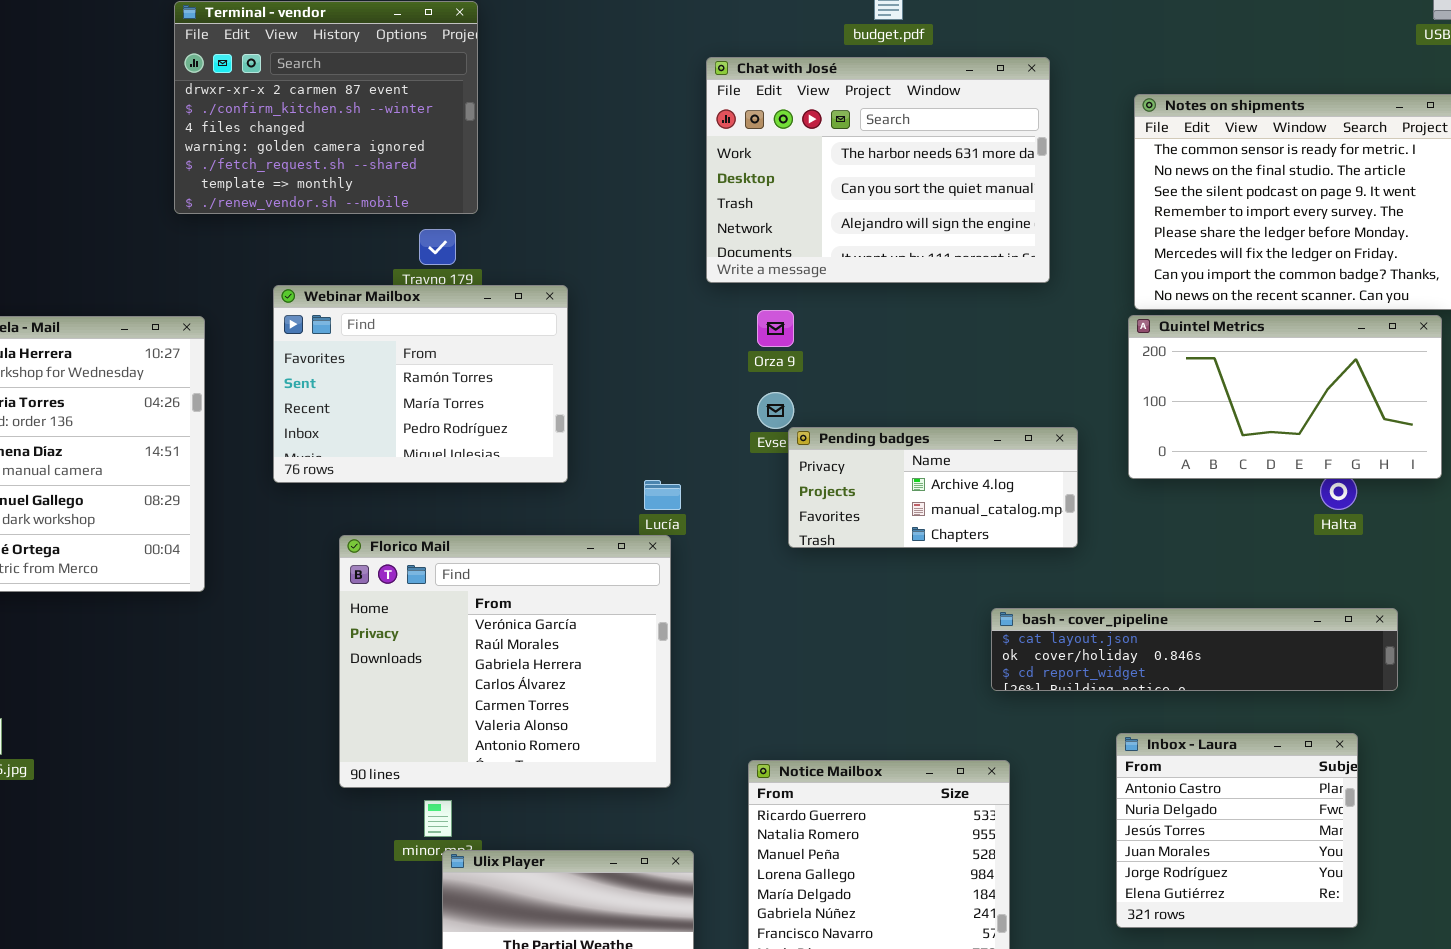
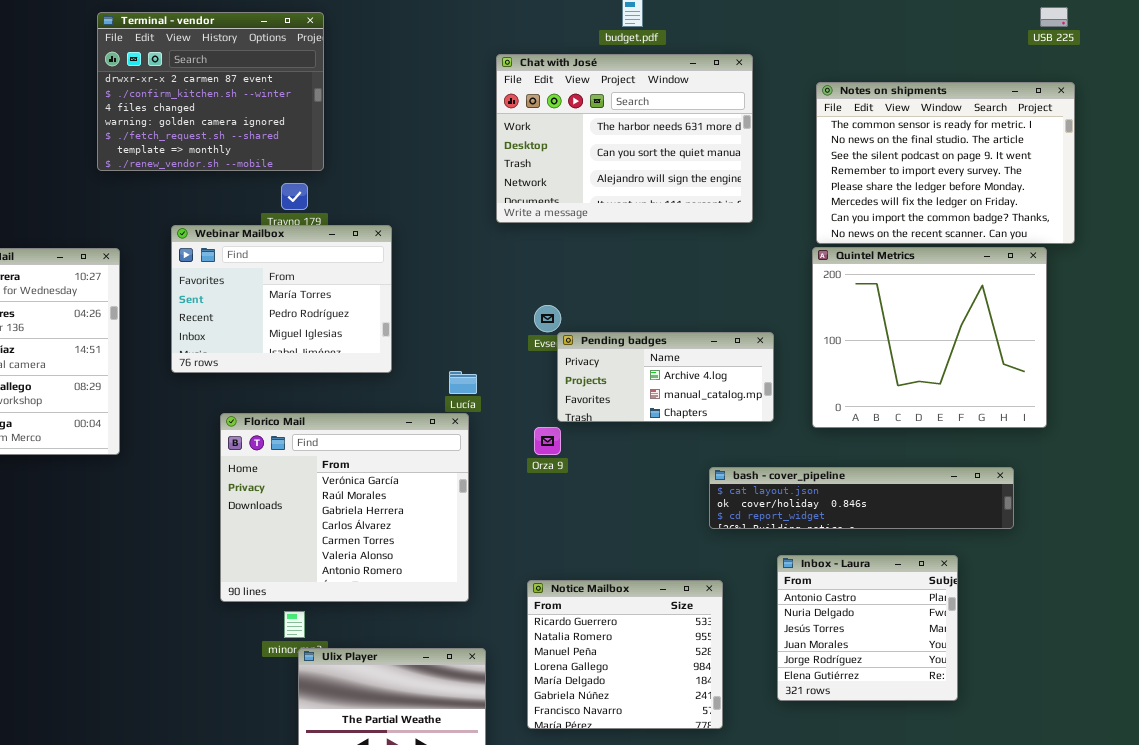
Webinar Mailbox: [273,285,568,483] -> [171,225,392,373], scrolled down 1 row
Orza 9: [757,310,794,347] -> [534,427,561,455], moved
Quintel Metrics: [1128,315,1442,479] -> [812,247,1047,428], resized
Inbox - Laura: [1116,733,1358,928] -> [777,555,958,701], moved

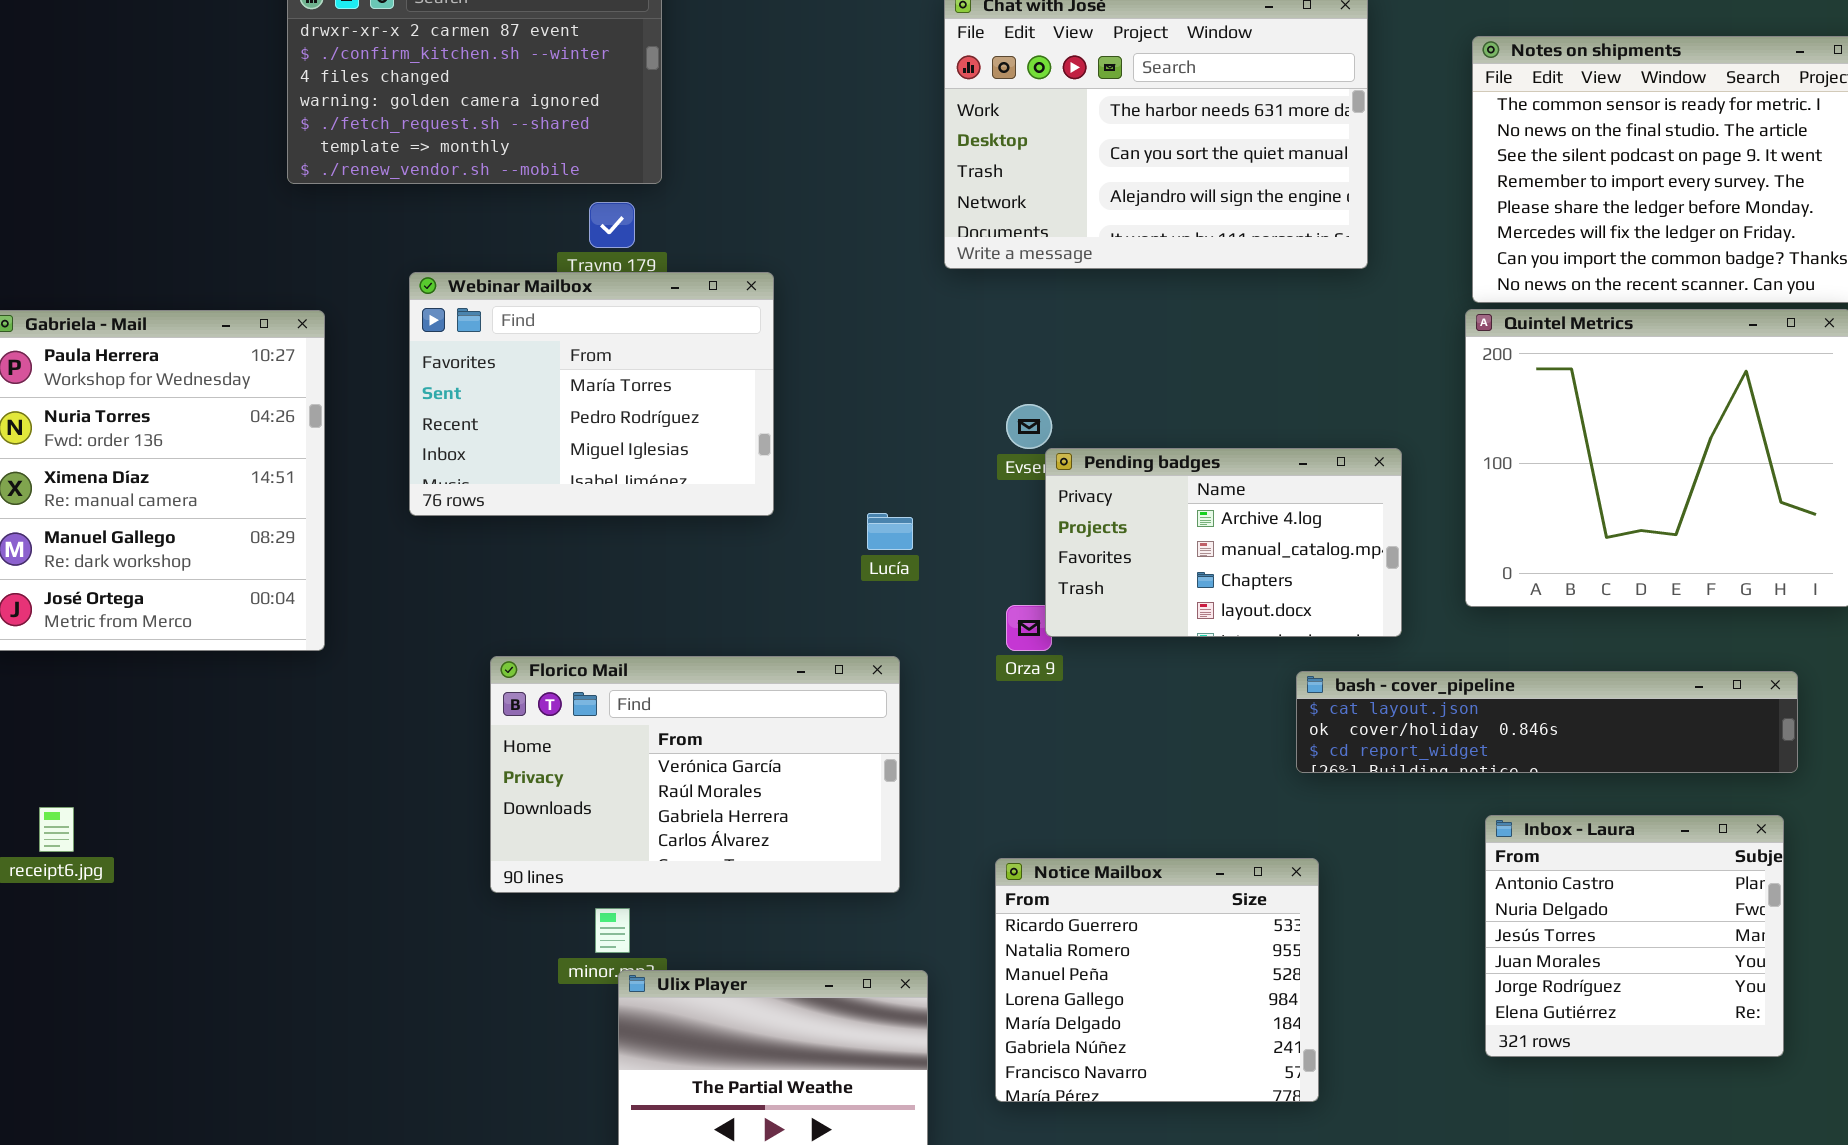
Pending badges: [557,332,774,422] -> [1045,448,1402,637], resized
Florico Mail: [220,413,469,602] -> [490,656,900,893], resized
Inbox - Laura: [777,555,958,701] -> [1485,815,1784,1057], moved

